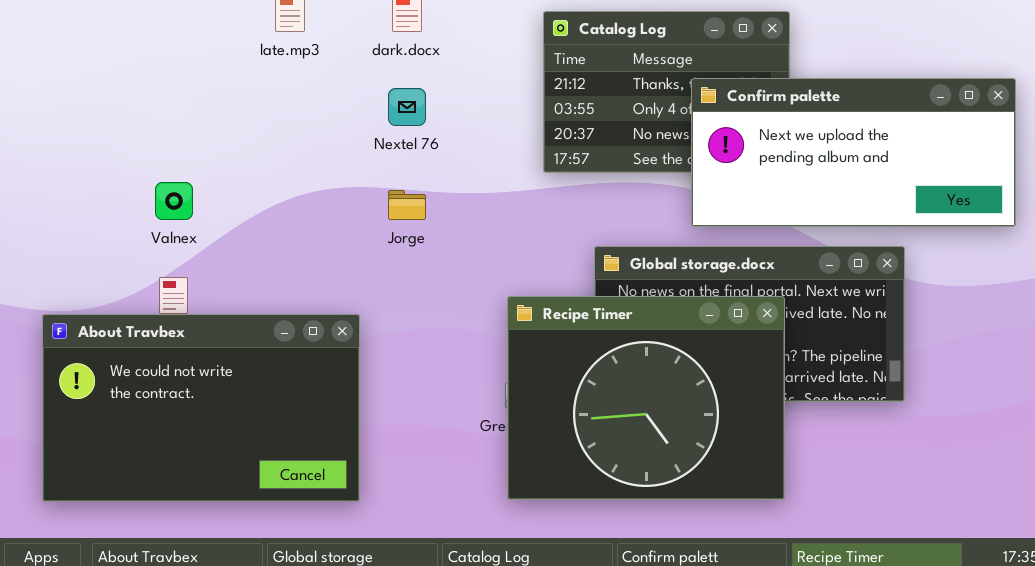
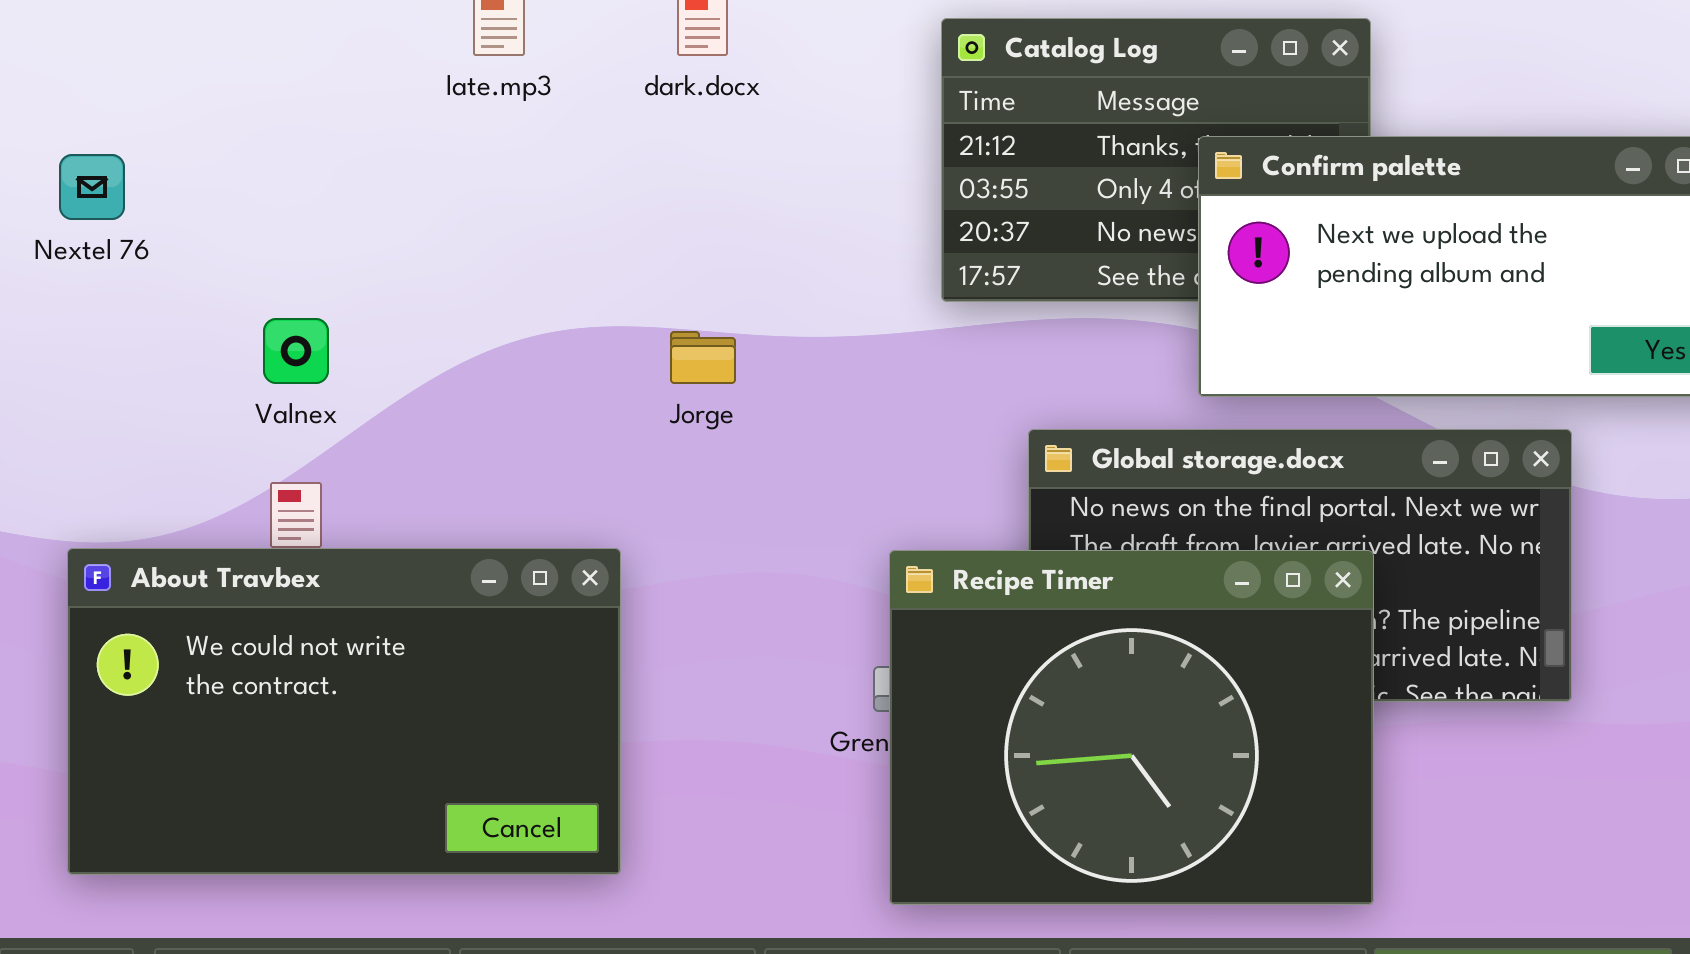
Nextel 76: [388,88,426,126] -> [59,154,125,220], moved
Recipe Timer: [507,296,785,500] -> [889,550,1374,905], moved

